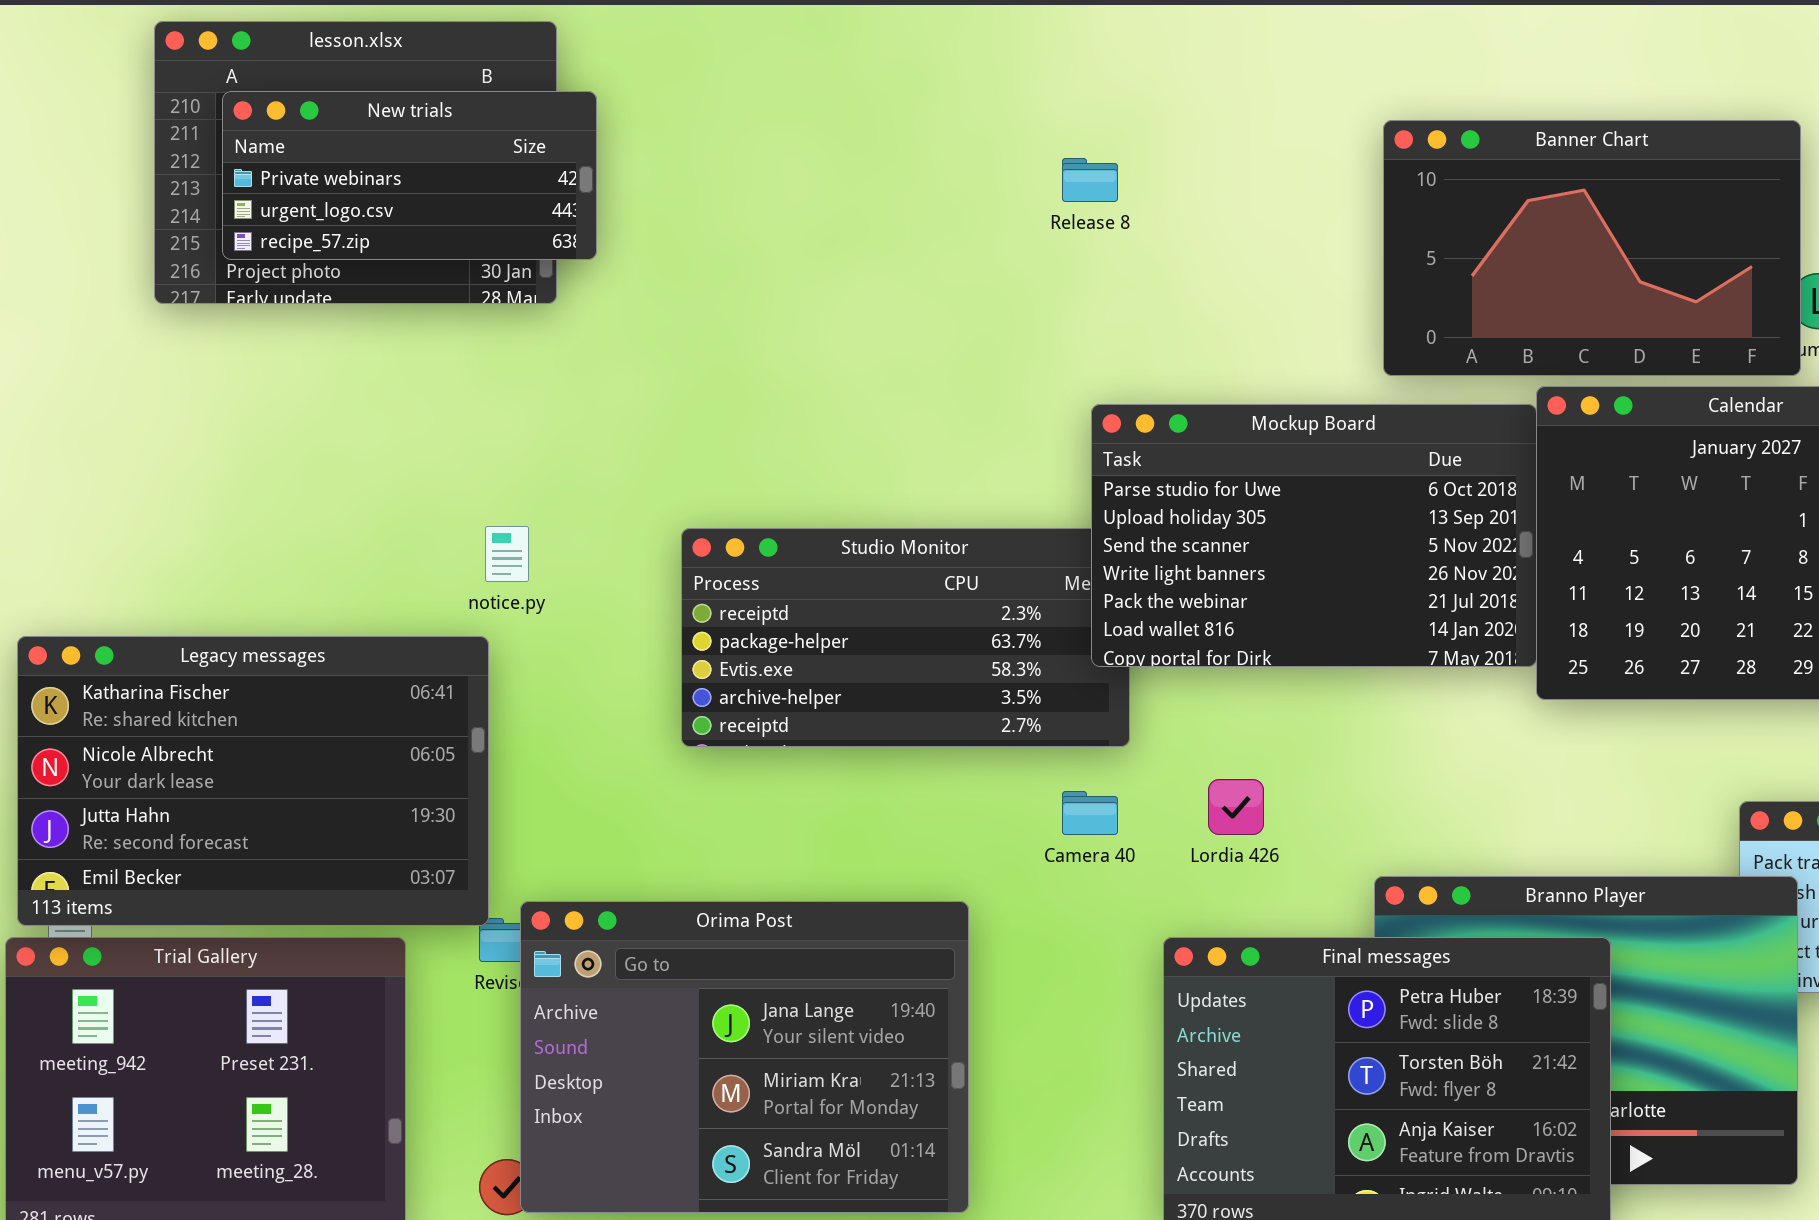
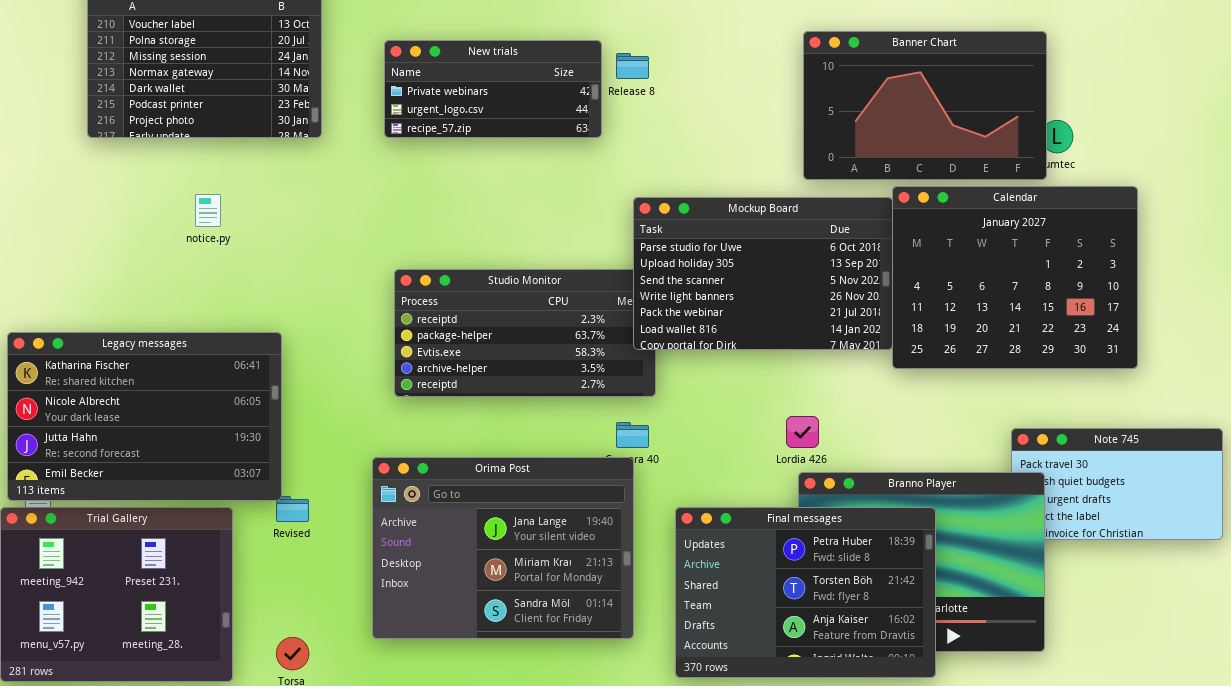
New trials: [222,91,597,260] -> [384,40,602,138], moved
notice.py: [485,526,529,582] -> [195,194,221,227], moved
Lordia 426: [1208,779,1264,835] -> [786,416,819,448], moved
Orima Post: [520,901,969,1213] -> [372,457,634,639], moved

